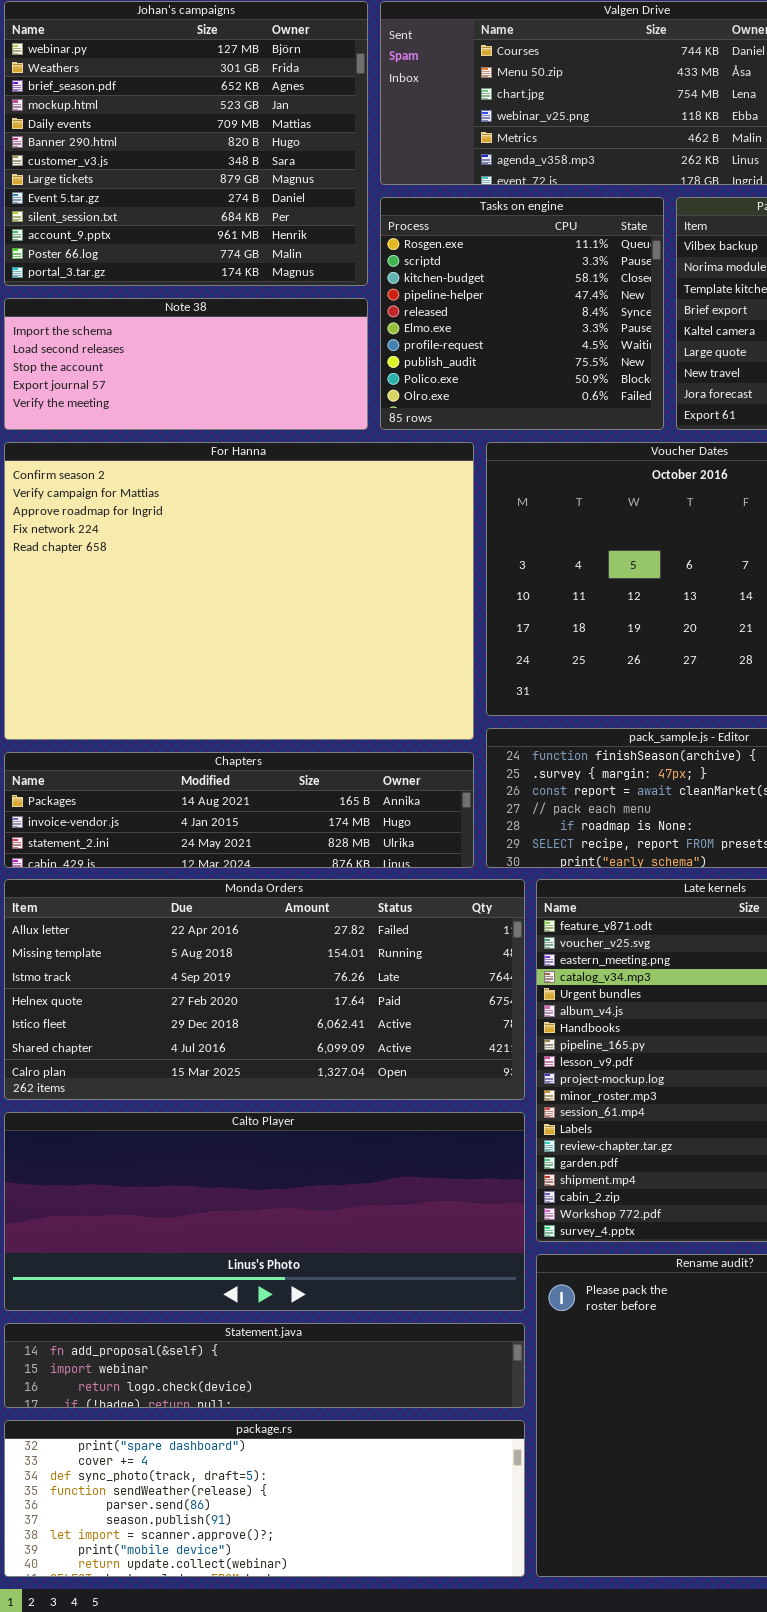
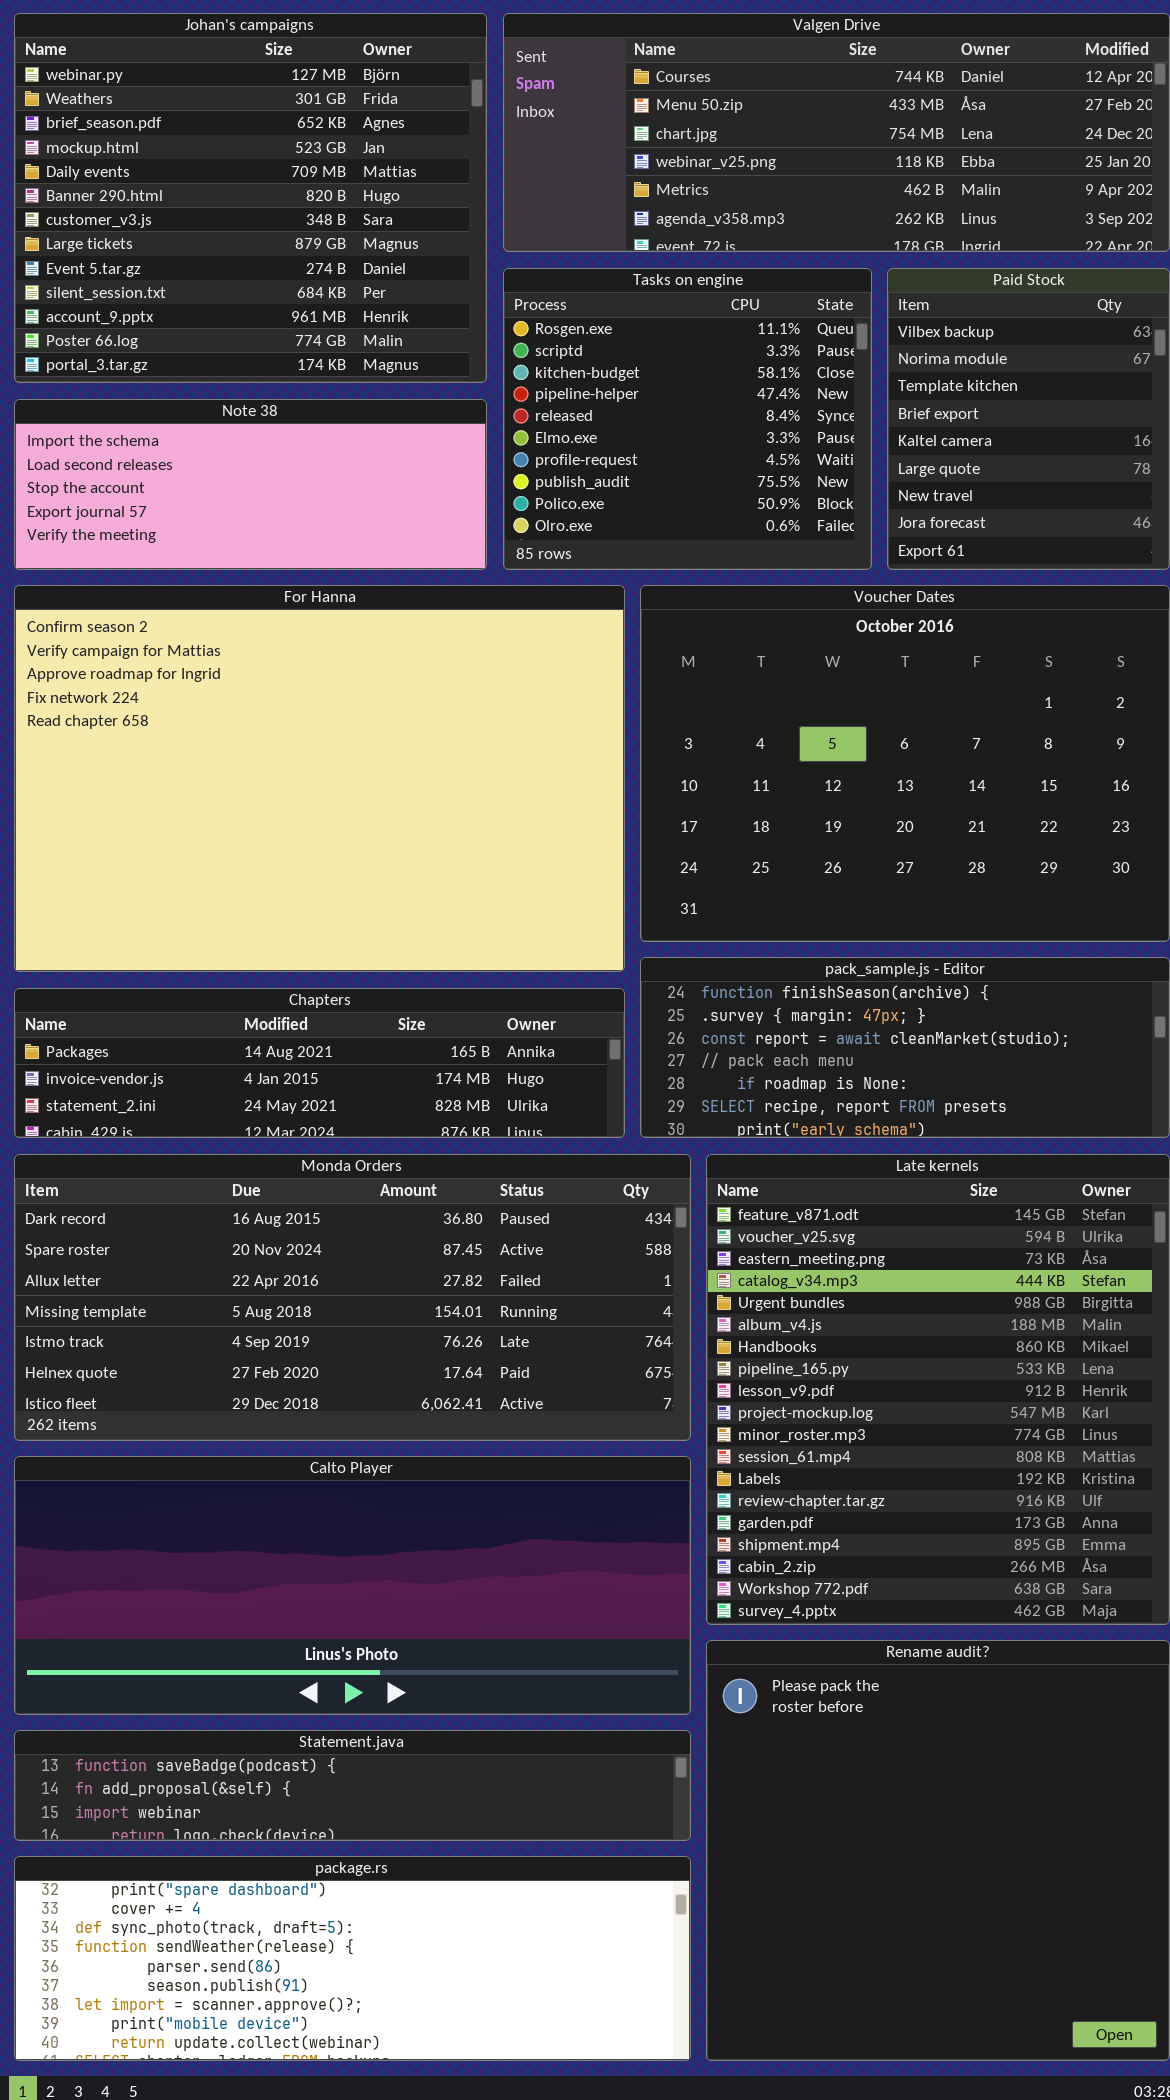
Monda Orders: [4,879,525,1100] -> [14,1154,691,1441], scrolled up 2 rows
Statement.java: [4,1323,525,1408] -> [14,1730,691,1841], scrolled up 1 row

